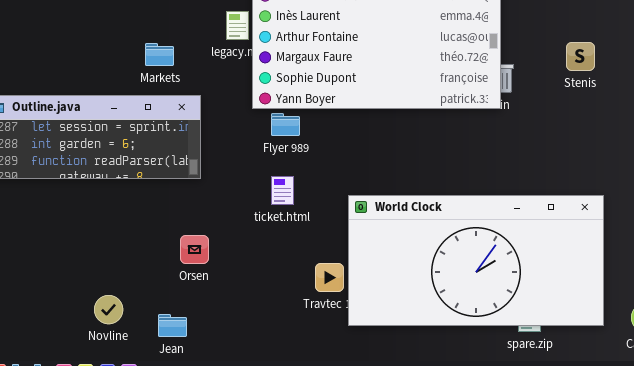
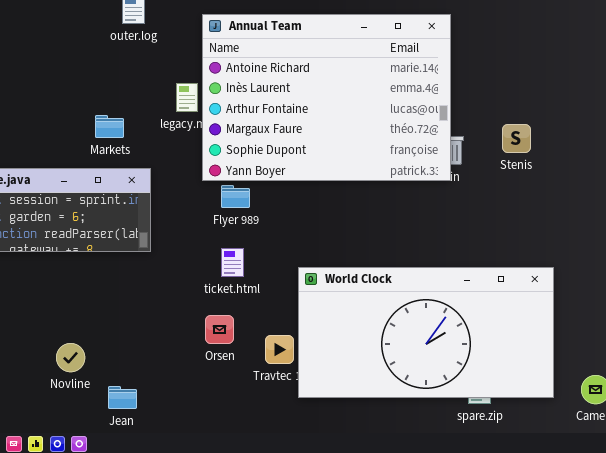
Stenis: [566,42,595,71] -> [502,124,531,153], moved
Orsen: [180,235,209,264] -> [205,315,234,344], moved
Novline: [94,295,123,324] -> [56,343,85,372], moved

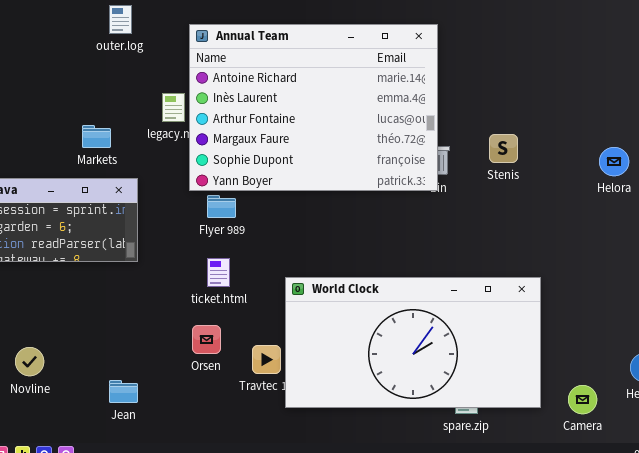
Novline: [56,343,85,372] -> [15,347,44,376], moved
Jean: [108,386,137,409] -> [109,380,138,403], moved

